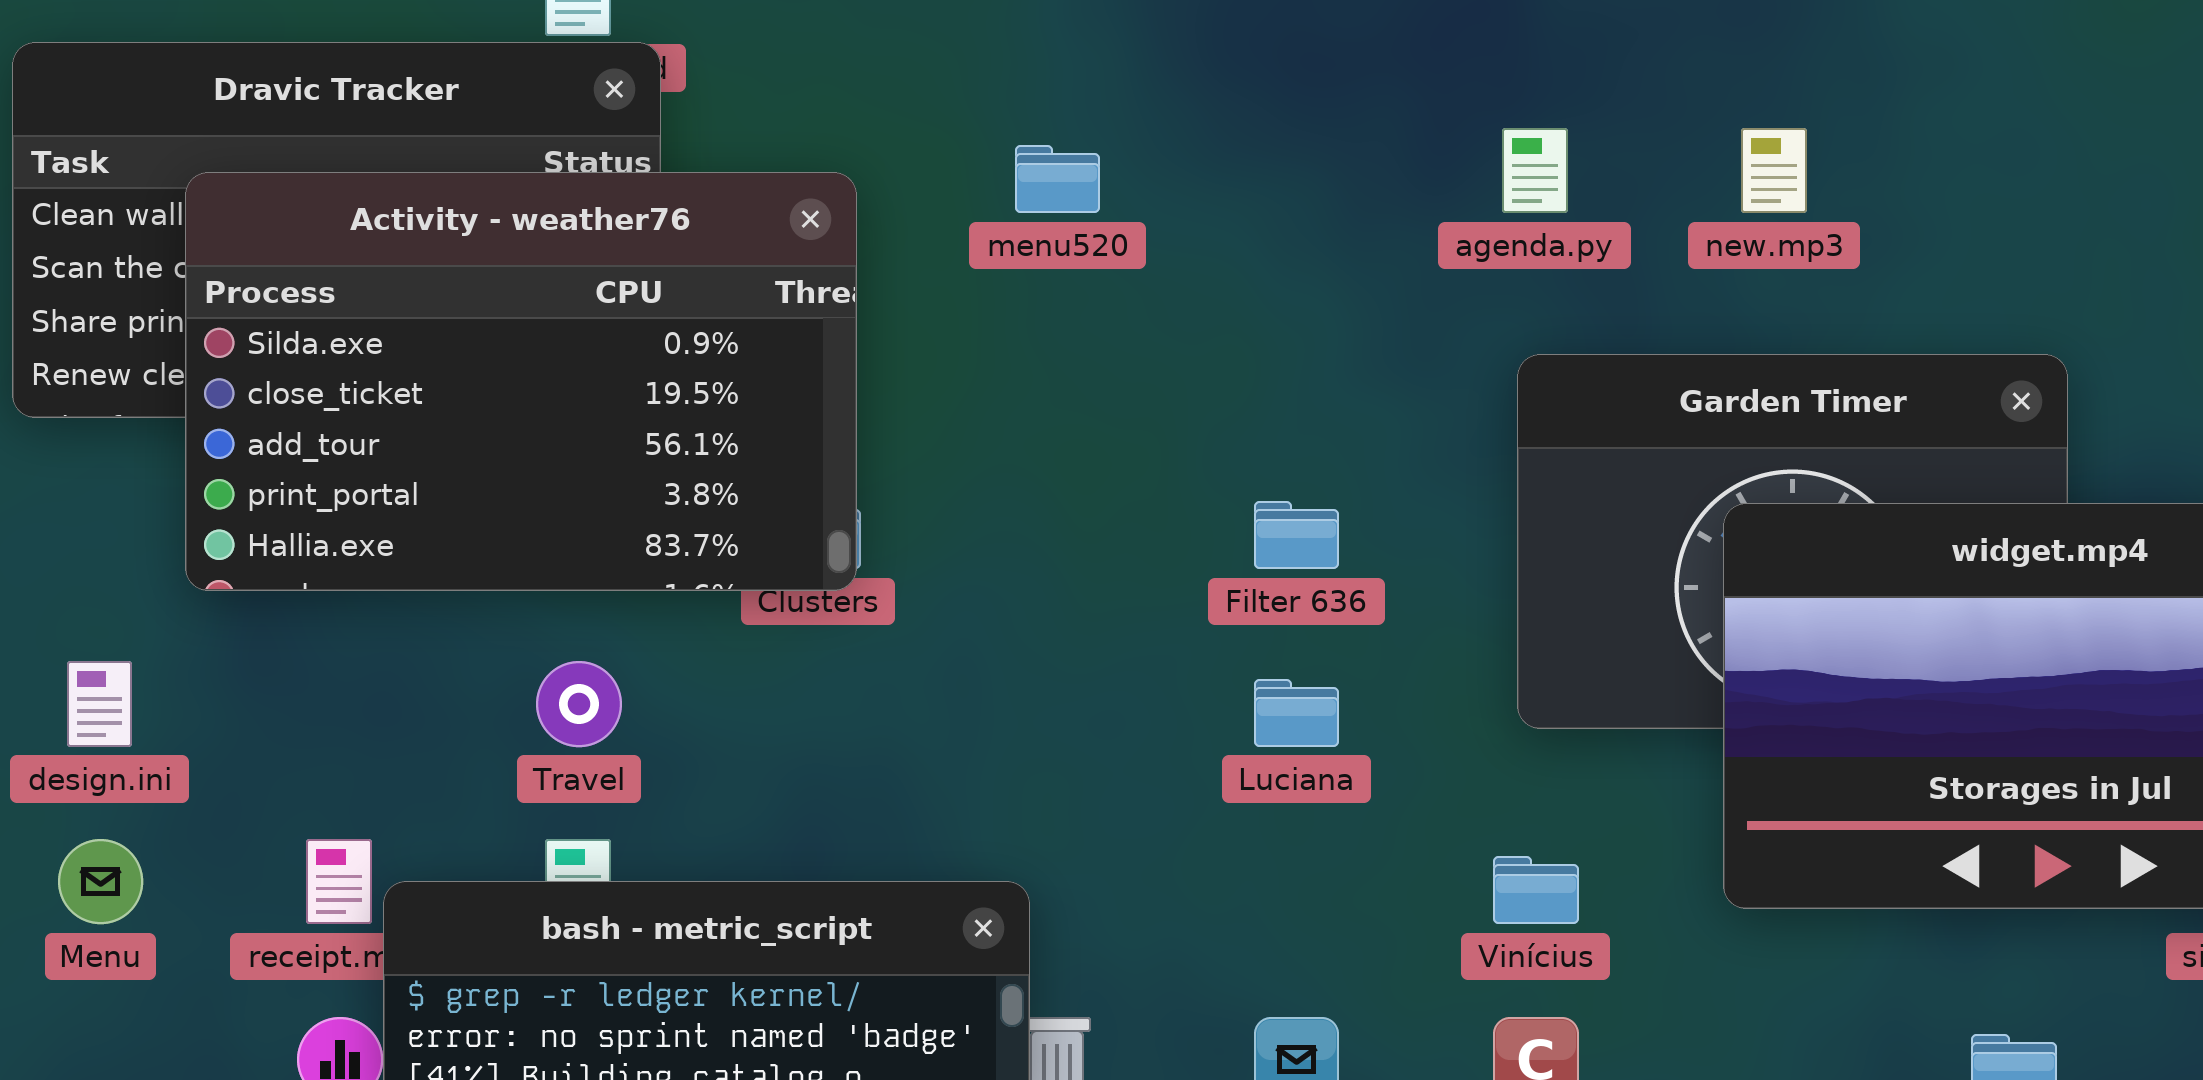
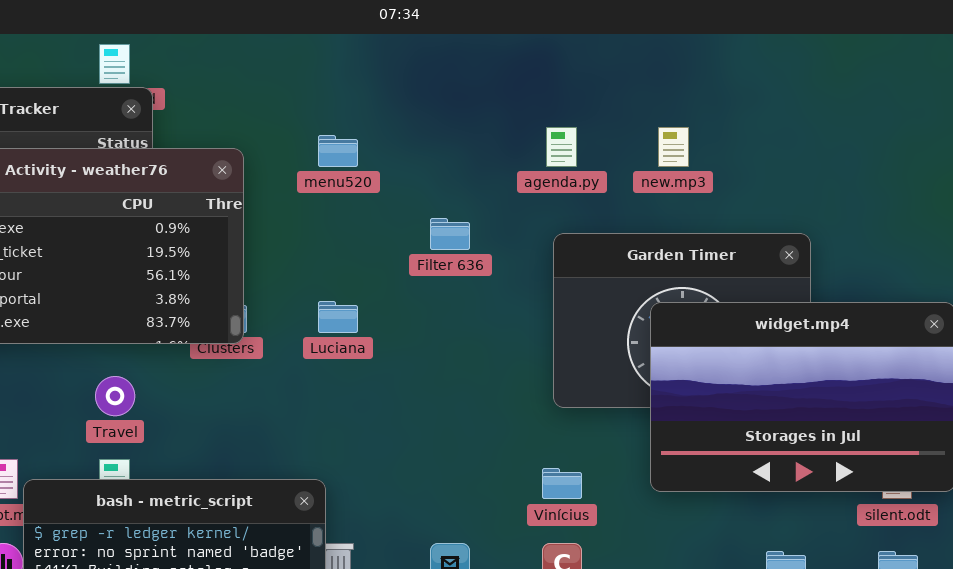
Filter 636: [1254,501,1339,569] -> [430,218,470,250], moved
Luciana: [1254,679,1339,747] -> [318,301,358,333], moved

